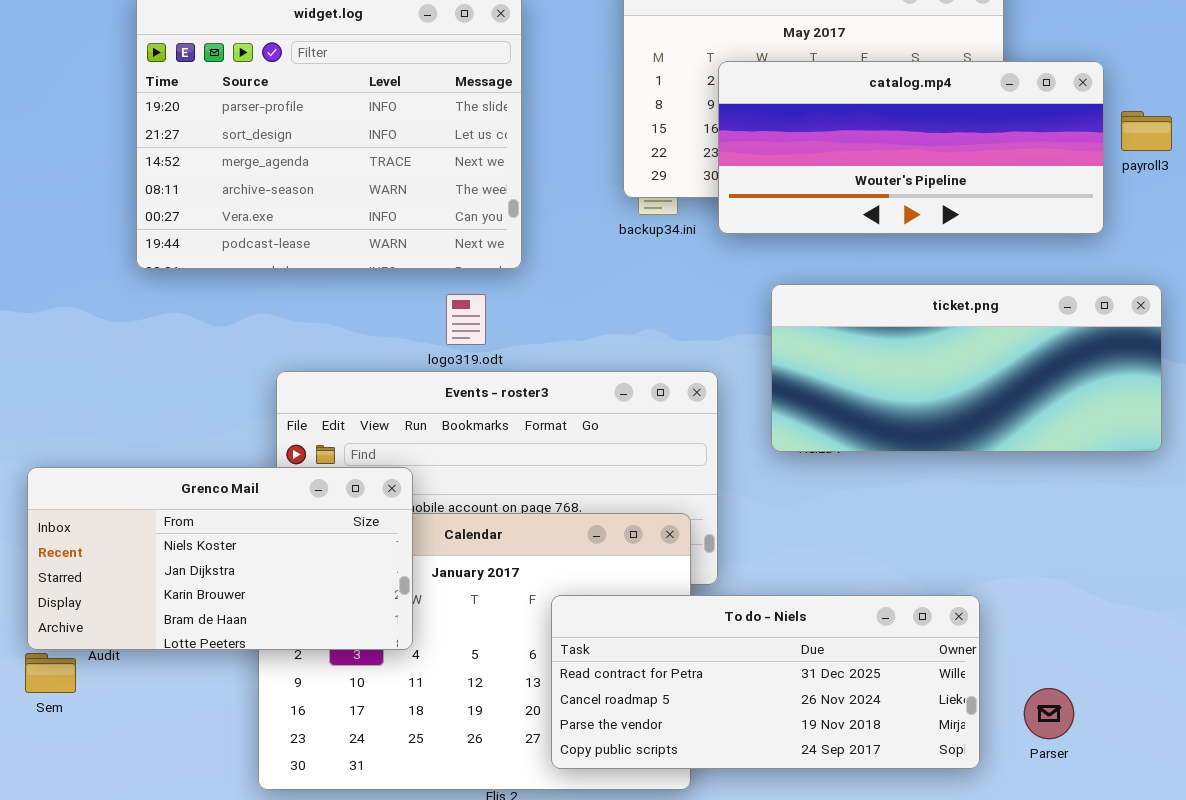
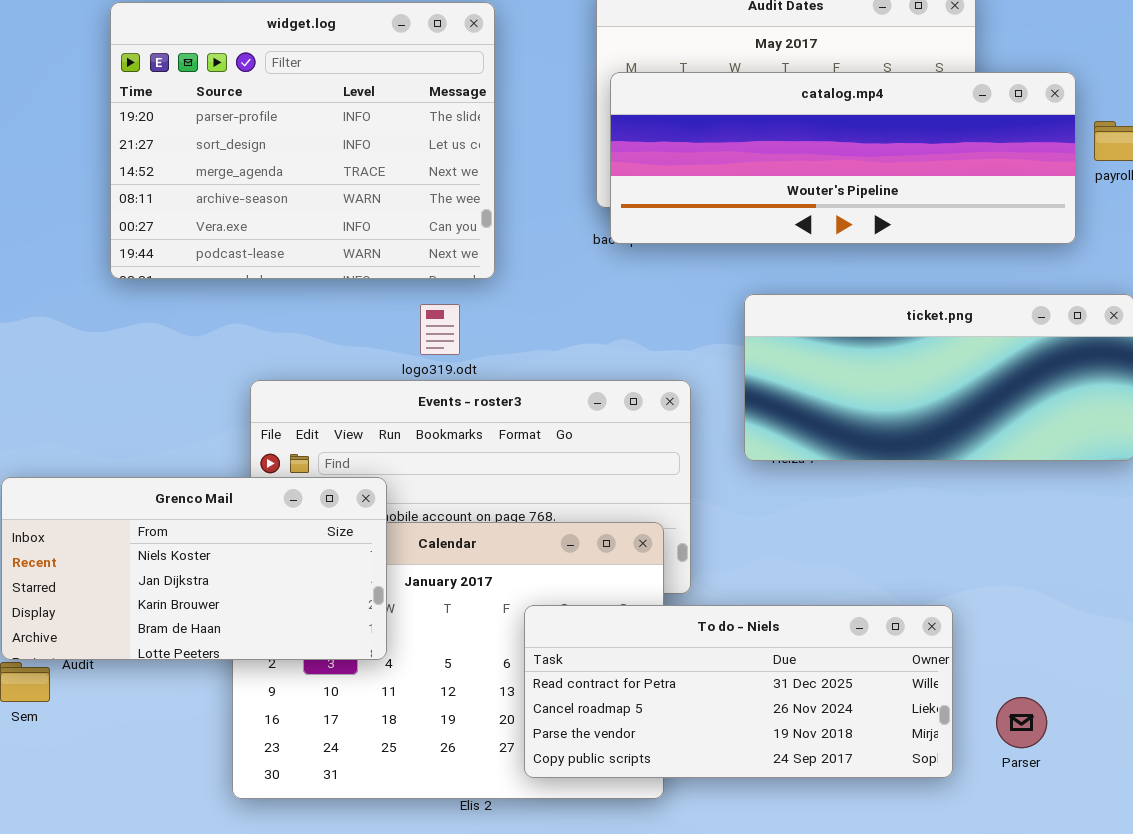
catalog.mp4: [718,61,1104,234] -> [610,72,1076,244], resized

